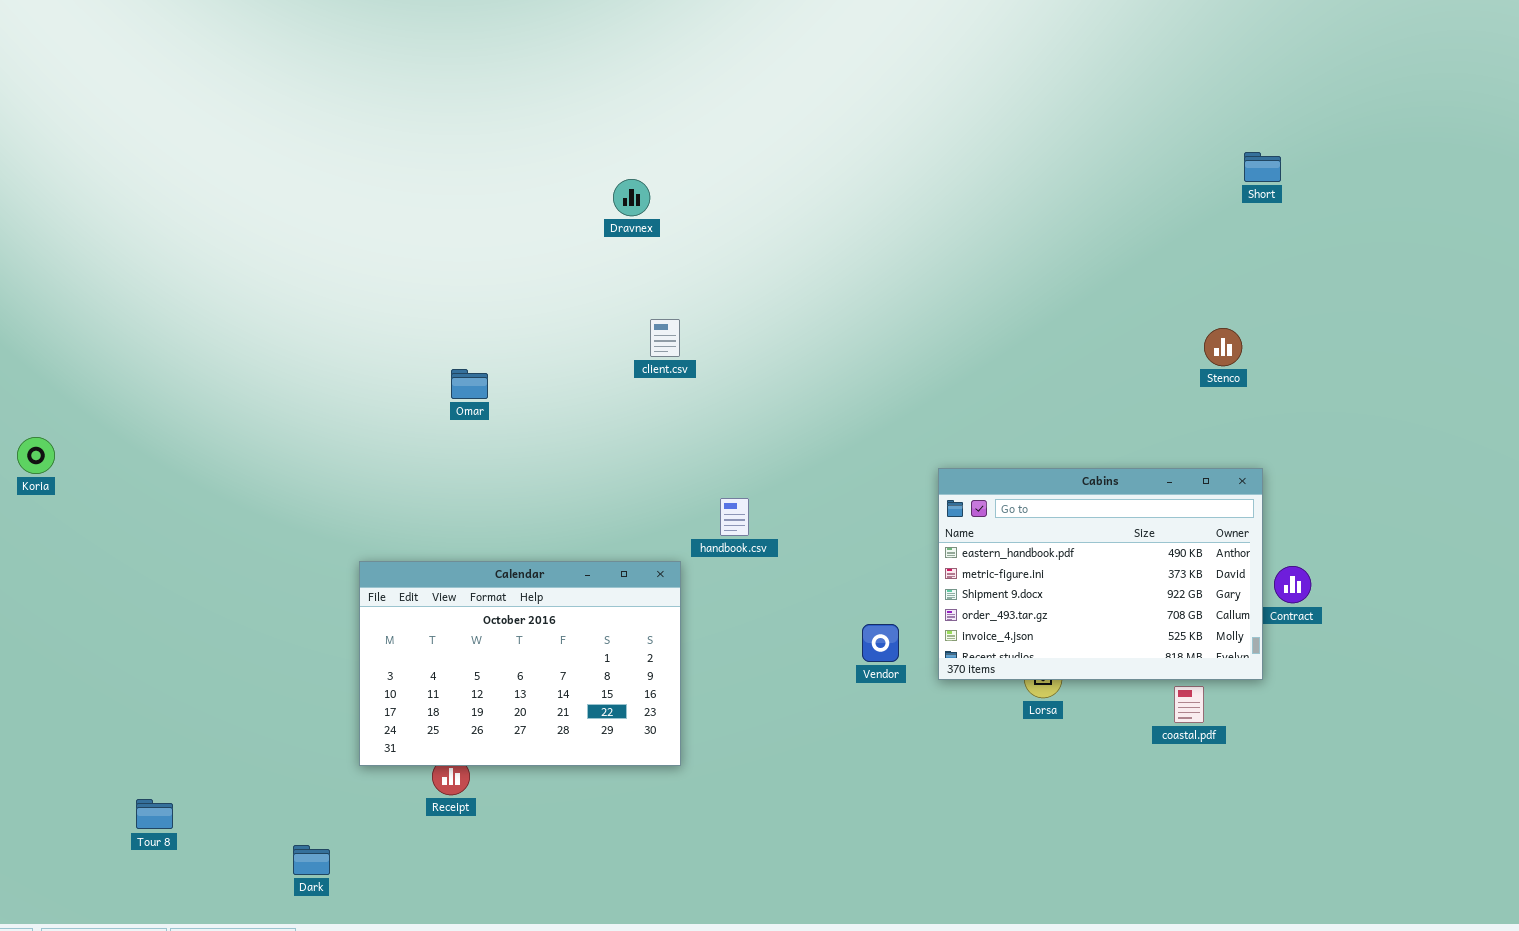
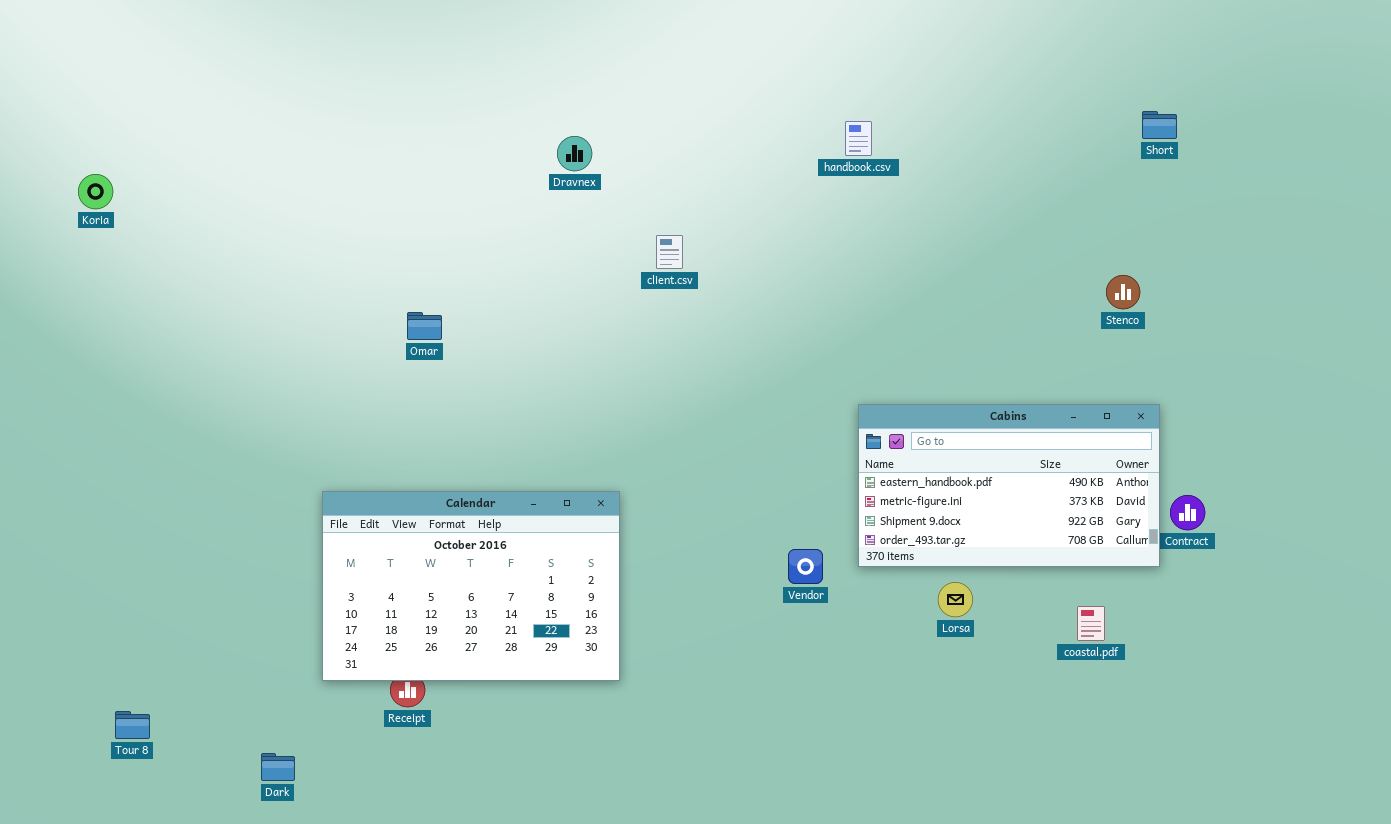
client.csv: [650,319,680,357] -> [656,235,683,269], moved
Koria: [17,437,55,474] -> [78,174,113,209], moved
Cabins: [938,468,1263,680] -> [858,404,1160,567], resized
handbook.csv: [720,498,749,536] -> [845,121,872,156], moved

